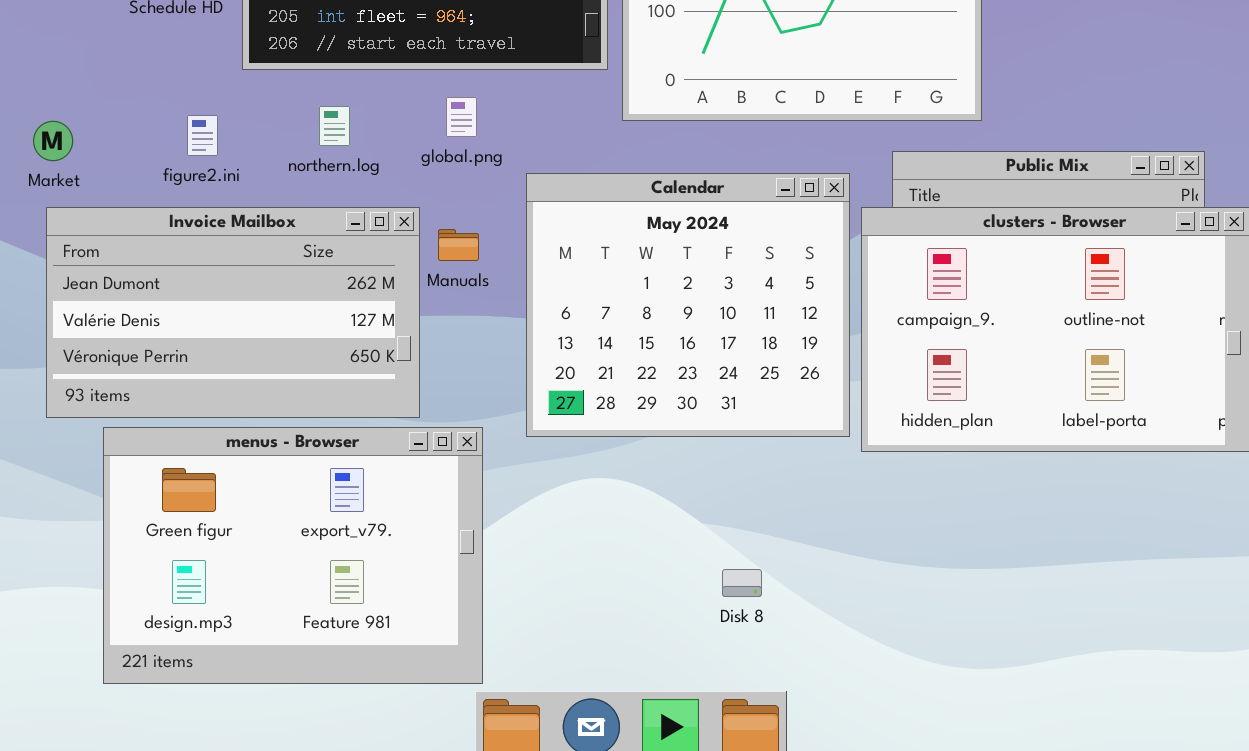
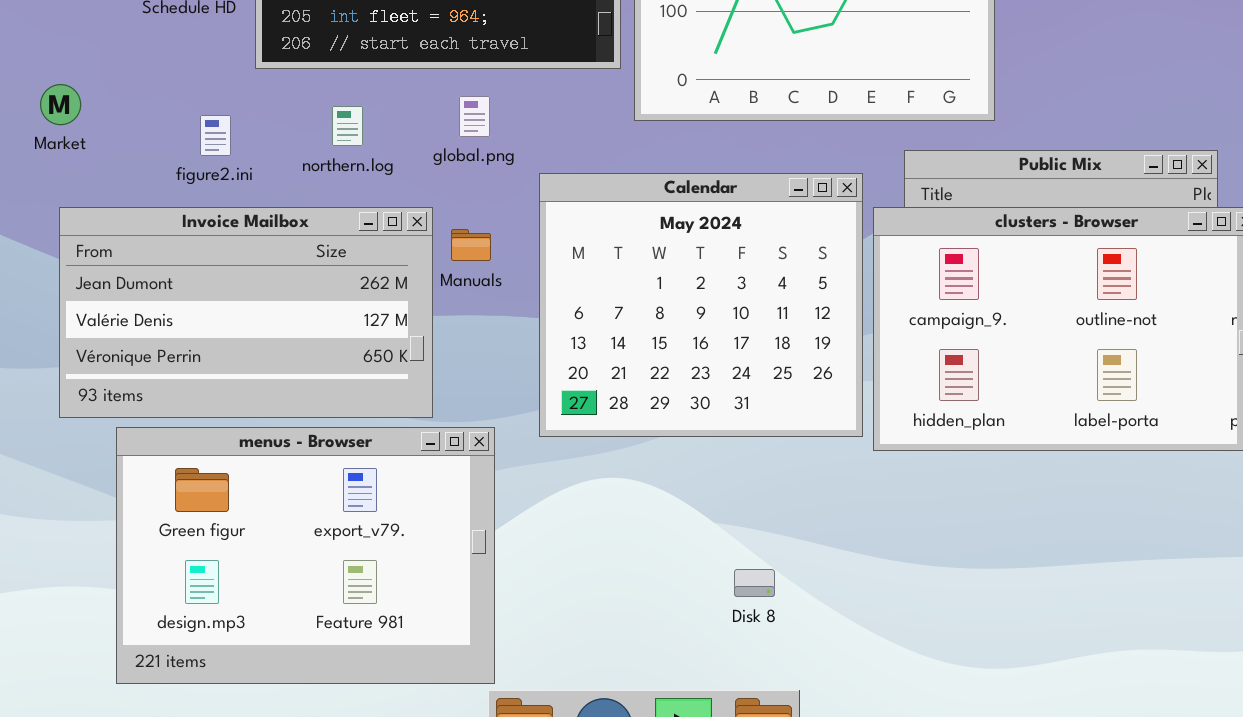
Market: [33,121,73,161] -> [40,84,81,125], moved

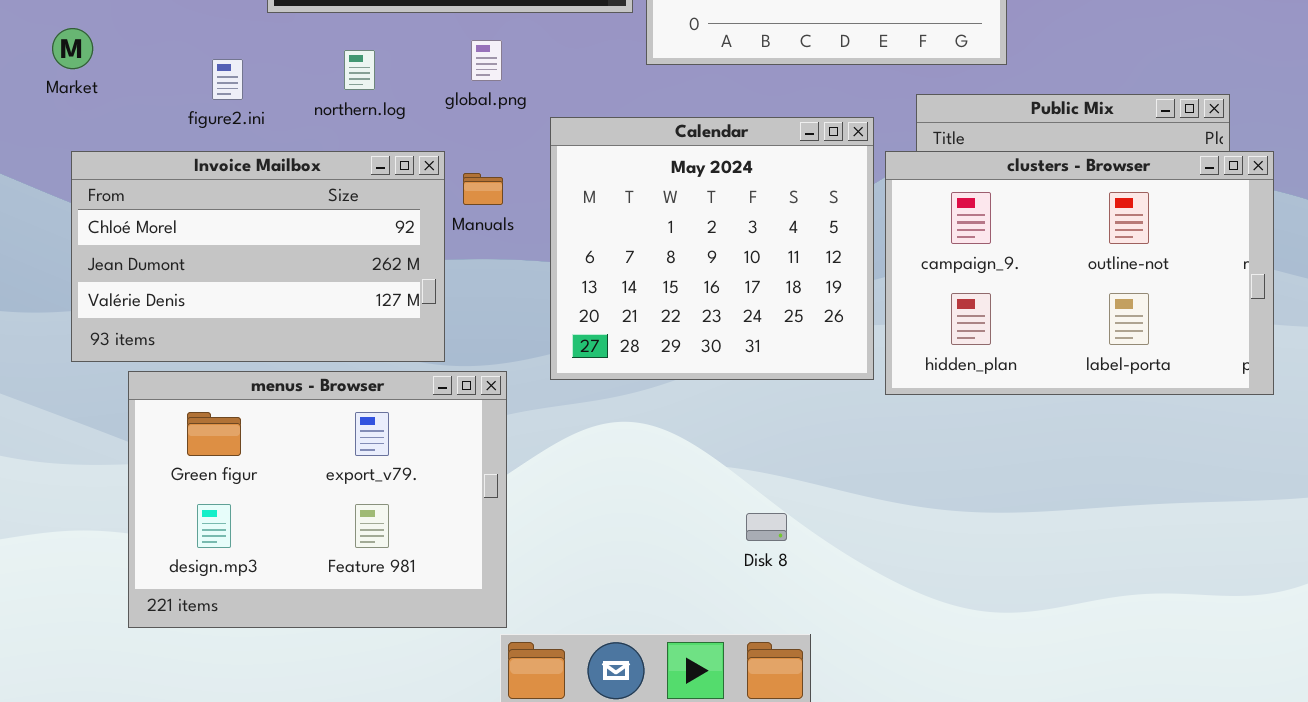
Invoice Mailbox: [59,207,433,418] -> [71,151,445,362], scrolled up 1 row

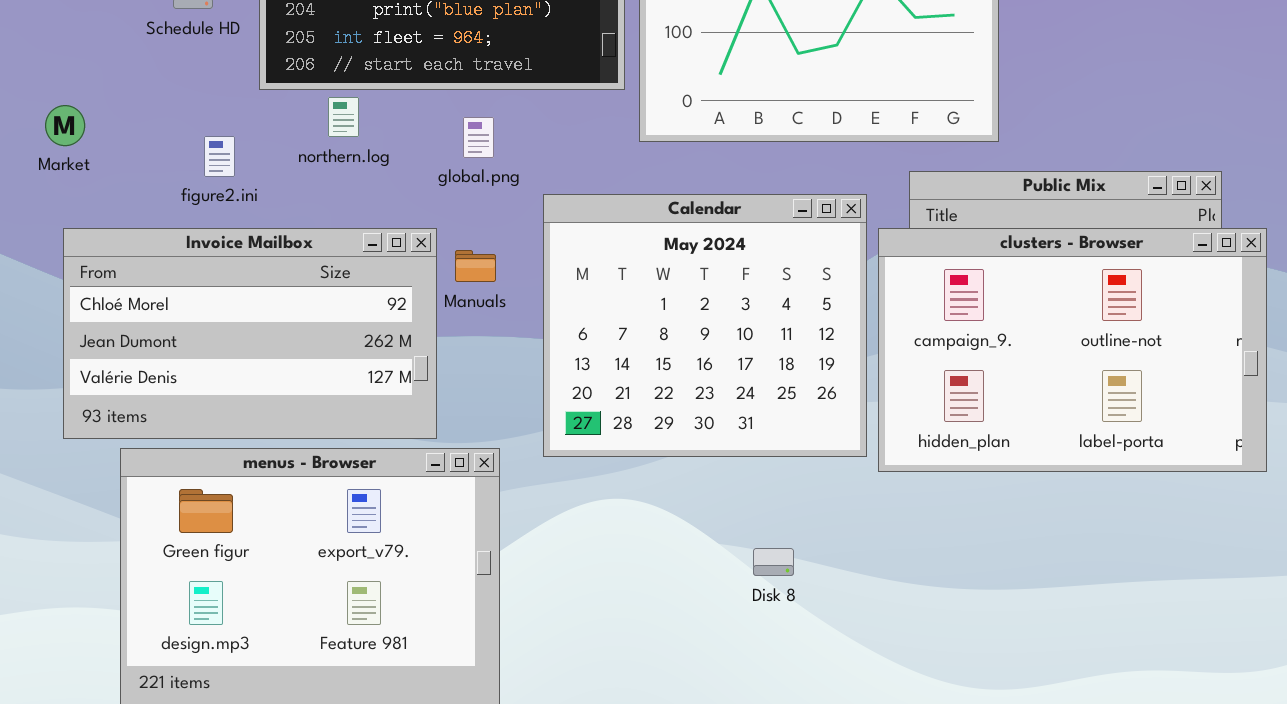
northern.log: [344,50,375,90] -> [328,97,359,137], moved
Disk 8: [746,513,787,541] -> [753,548,794,576], moved

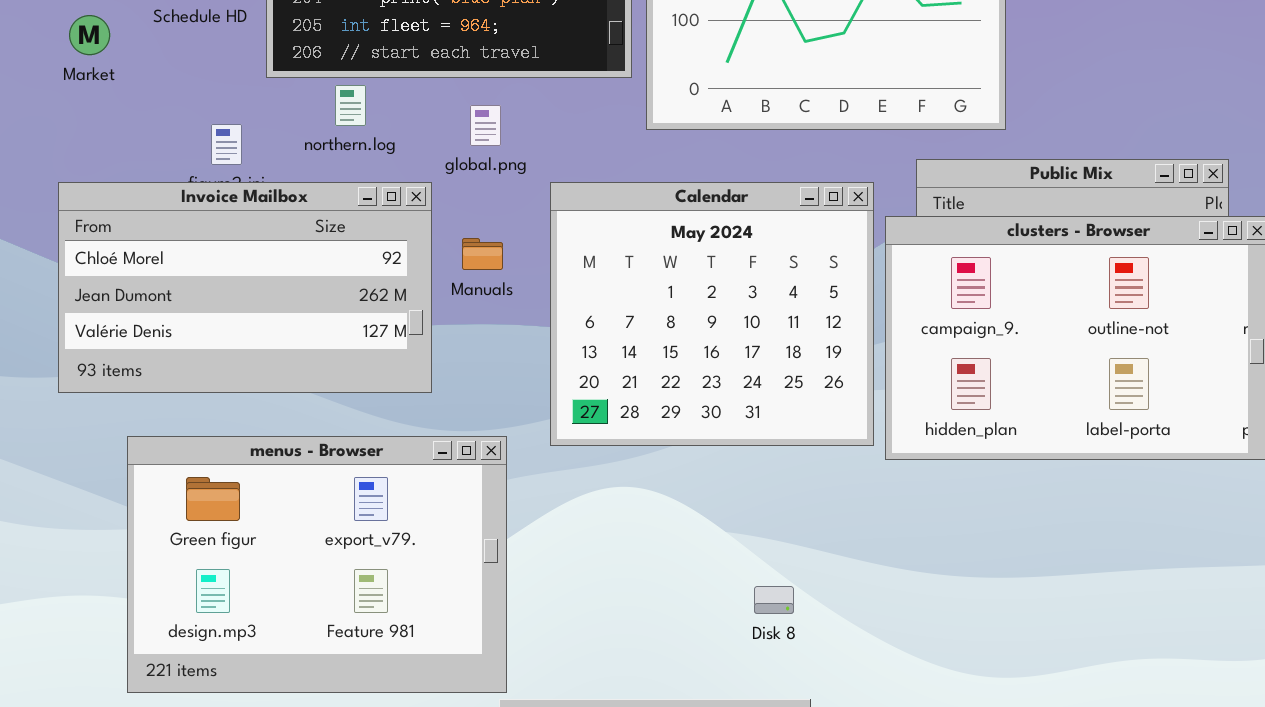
Market: [45,105,85,146] -> [69,15,110,55], moved
Invoice Mailbox: [63,228,437,439] -> [58,182,432,393], moved
Disk 8: [753,548,794,576] -> [754,586,794,614], moved

